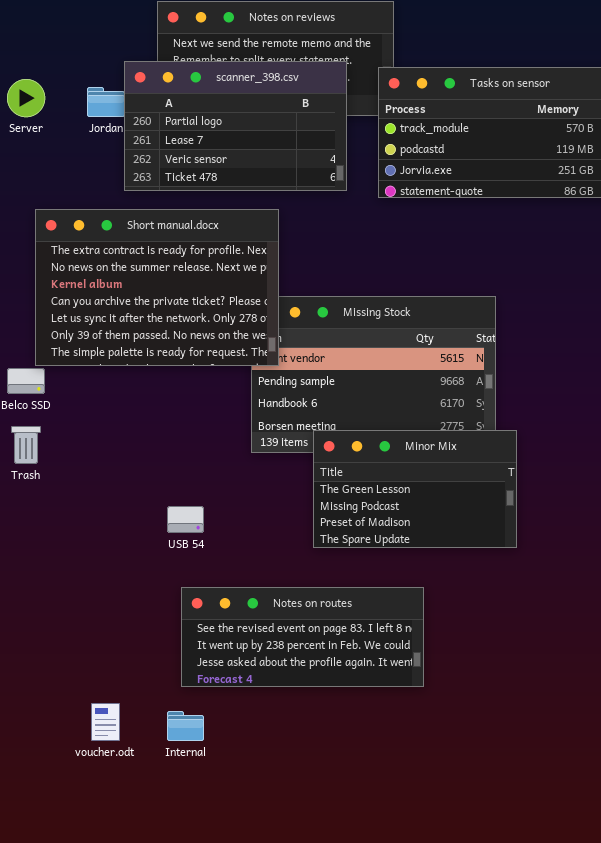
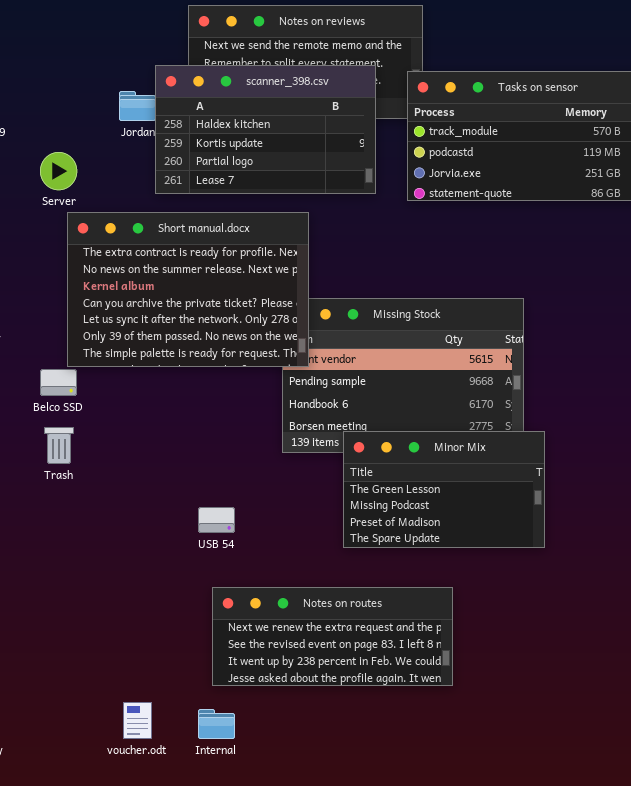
scanner_398.csv: [124,61,347,191] -> [155,65,376,194], scrolled up 2 rows
Server: [7,79,45,117] -> [40,152,77,190], moved
Notes on routes: [181,587,424,687] -> [212,587,453,686], scrolled up 1 row

